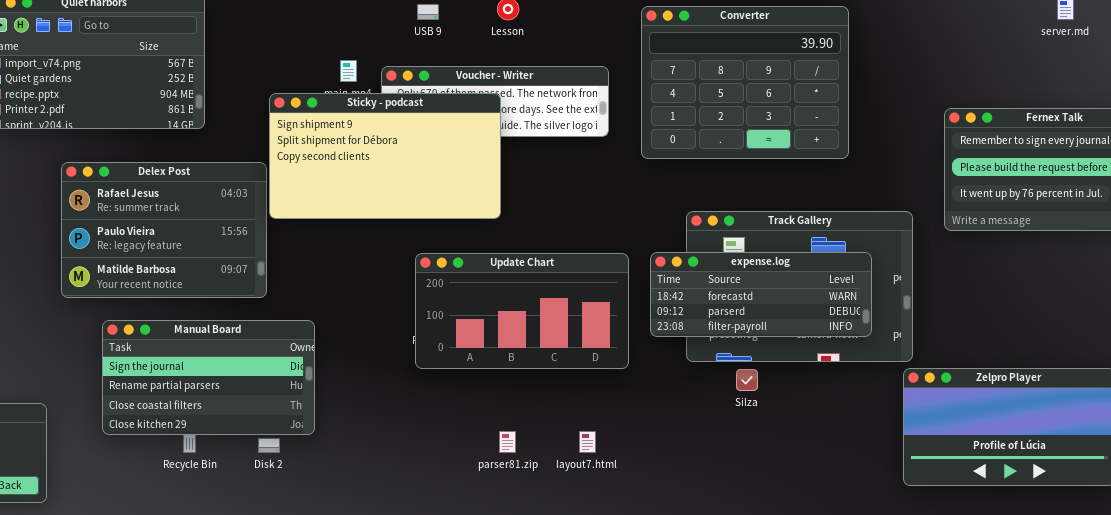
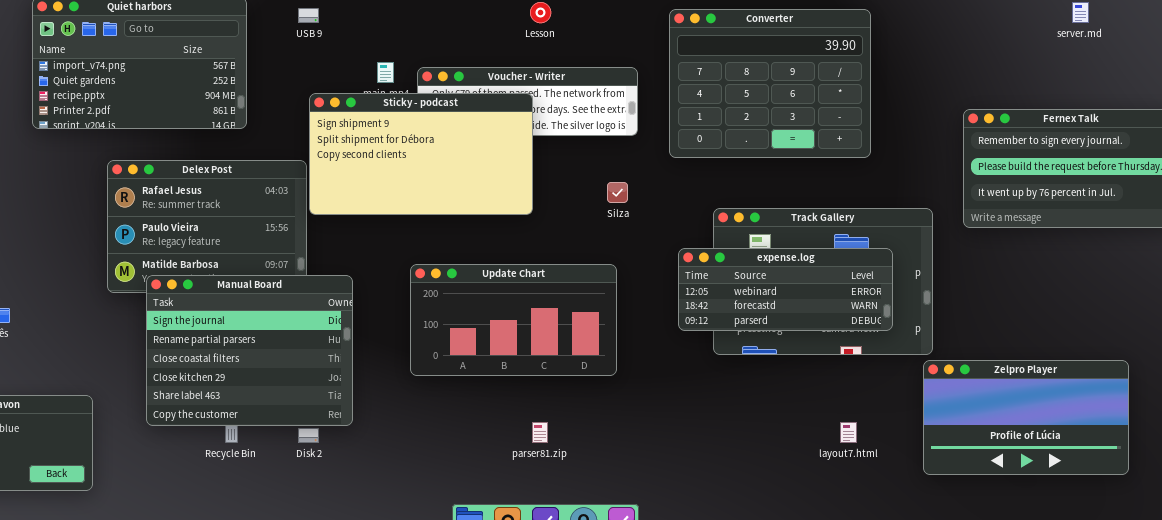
USB 9: [417,4,439,20] -> [298,8,319,23], moved
expense.log: [650,252,872,337] -> [678,248,893,331], scrolled up 1 row
Update Chart: [415,253,629,369] -> [410,264,617,376], moved
Manual Board: [102,320,315,435] -> [146,275,353,426], resized
Silza: [736,369,758,391] -> [607,182,628,203], moved
layout7.html: [579,431,596,453] -> [840,422,857,443], moved

